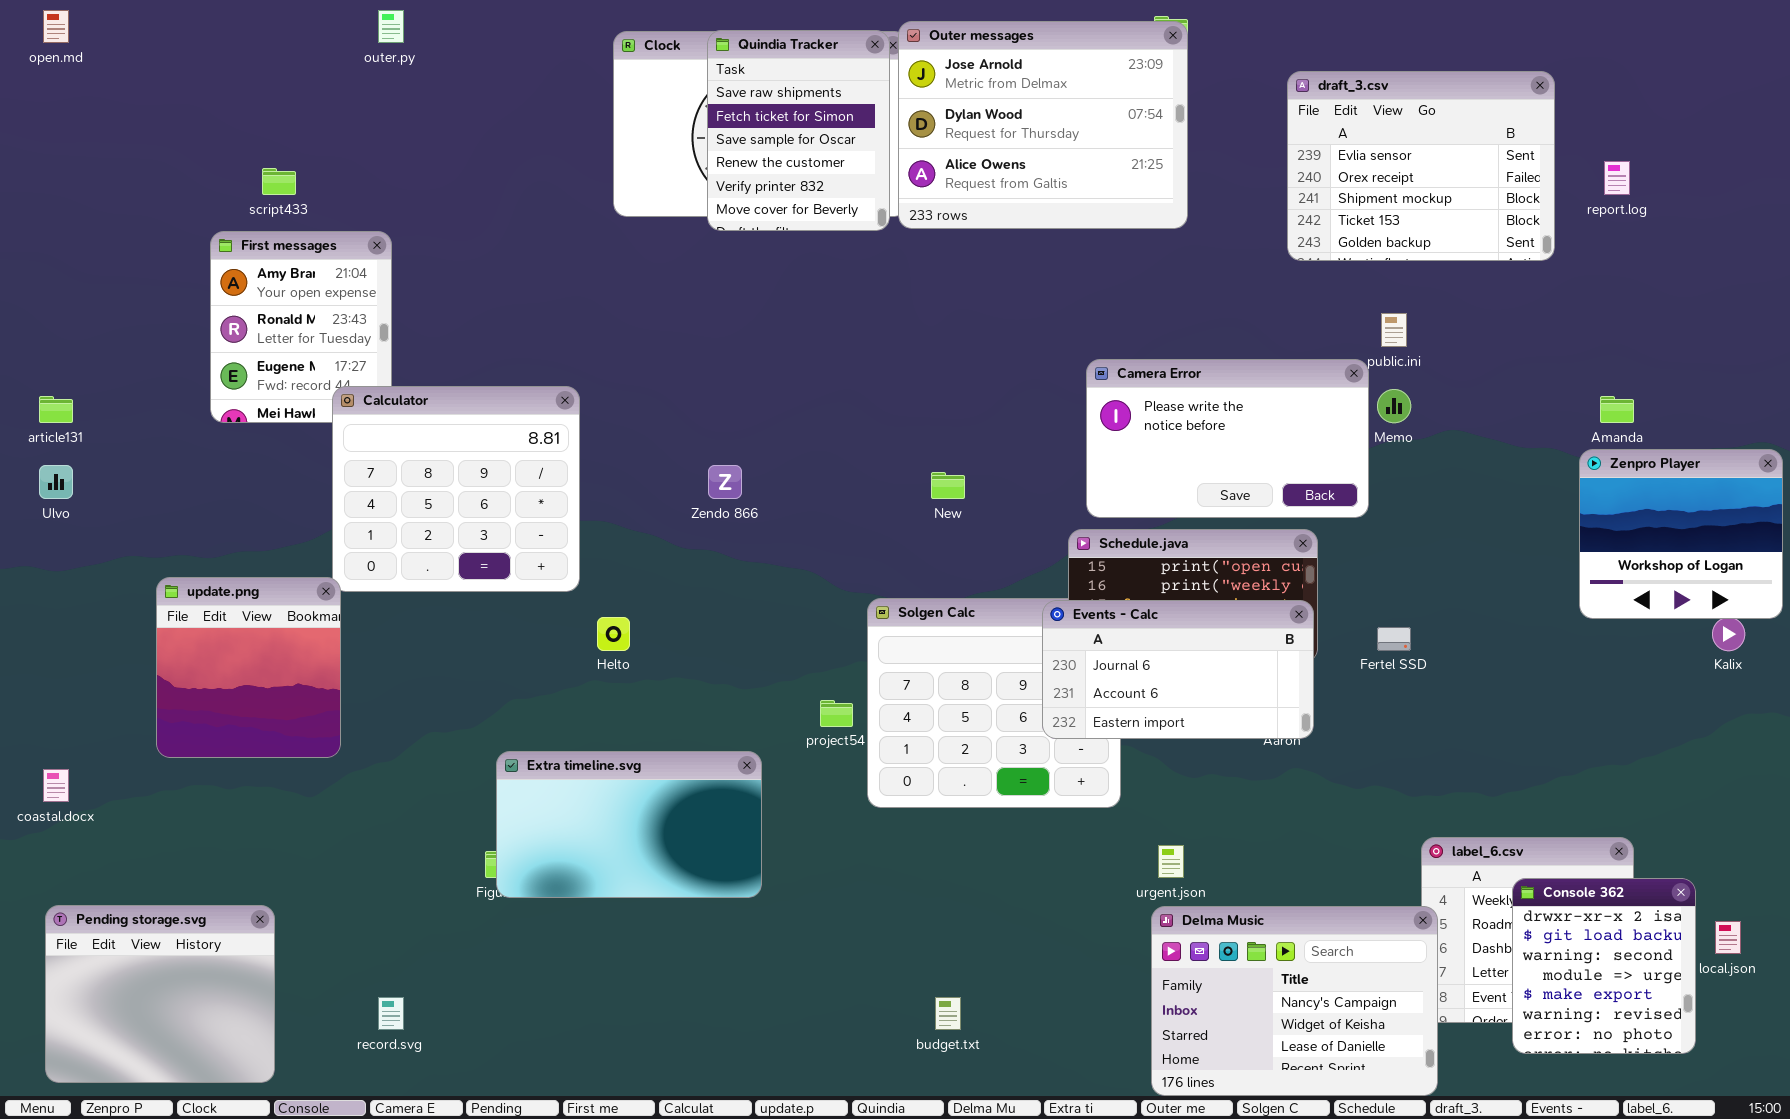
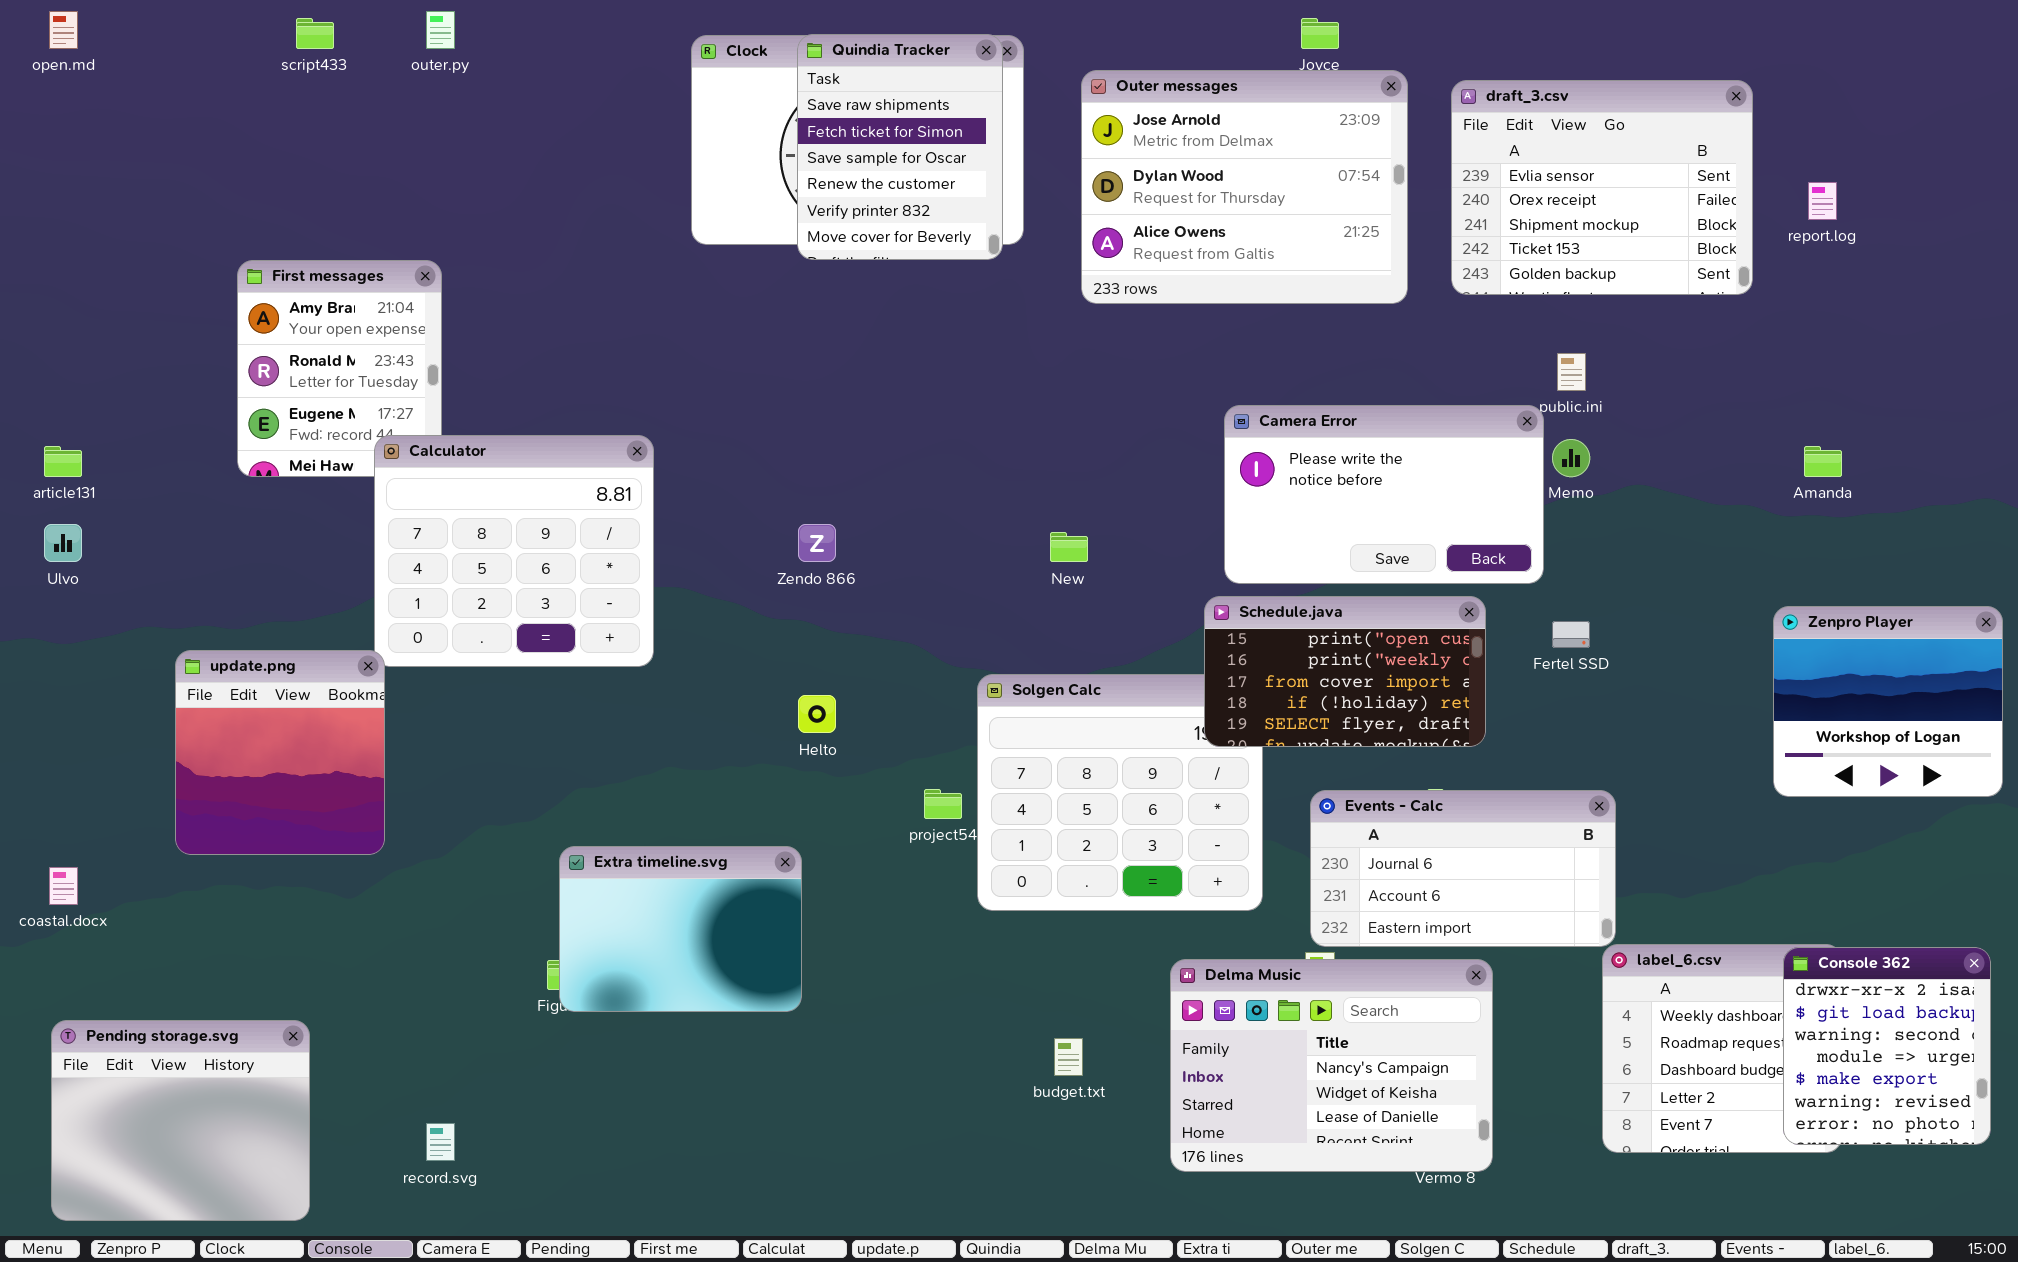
Outer messages: [898,21,1188,229] -> [1081,70,1408,304], moved
script433: [262,168,296,195] -> [296,18,334,49], moved
Zenpro Player: [1579,449,1783,619] -> [1773,606,2003,797], moved
Events - Calc: [1042,600,1314,739] -> [1310,790,1616,947], moved
Helto: [597,617,630,651] -> [798,695,836,733], moved
Fertel SSD: [1377,627,1411,651] -> [1552,621,1590,648], moved
Extra timeline.svg: [496,751,762,898] -> [559,846,802,1012], resized
Console 362: [1512,878,1696,1054] -> [1783,947,1991,1145], moved
Delma Music: [1151,906,1438,1096] -> [1170,959,1493,1172], moved
budget.txt: [935,997,961,1030] -> [1054,1038,1083,1076], moved

